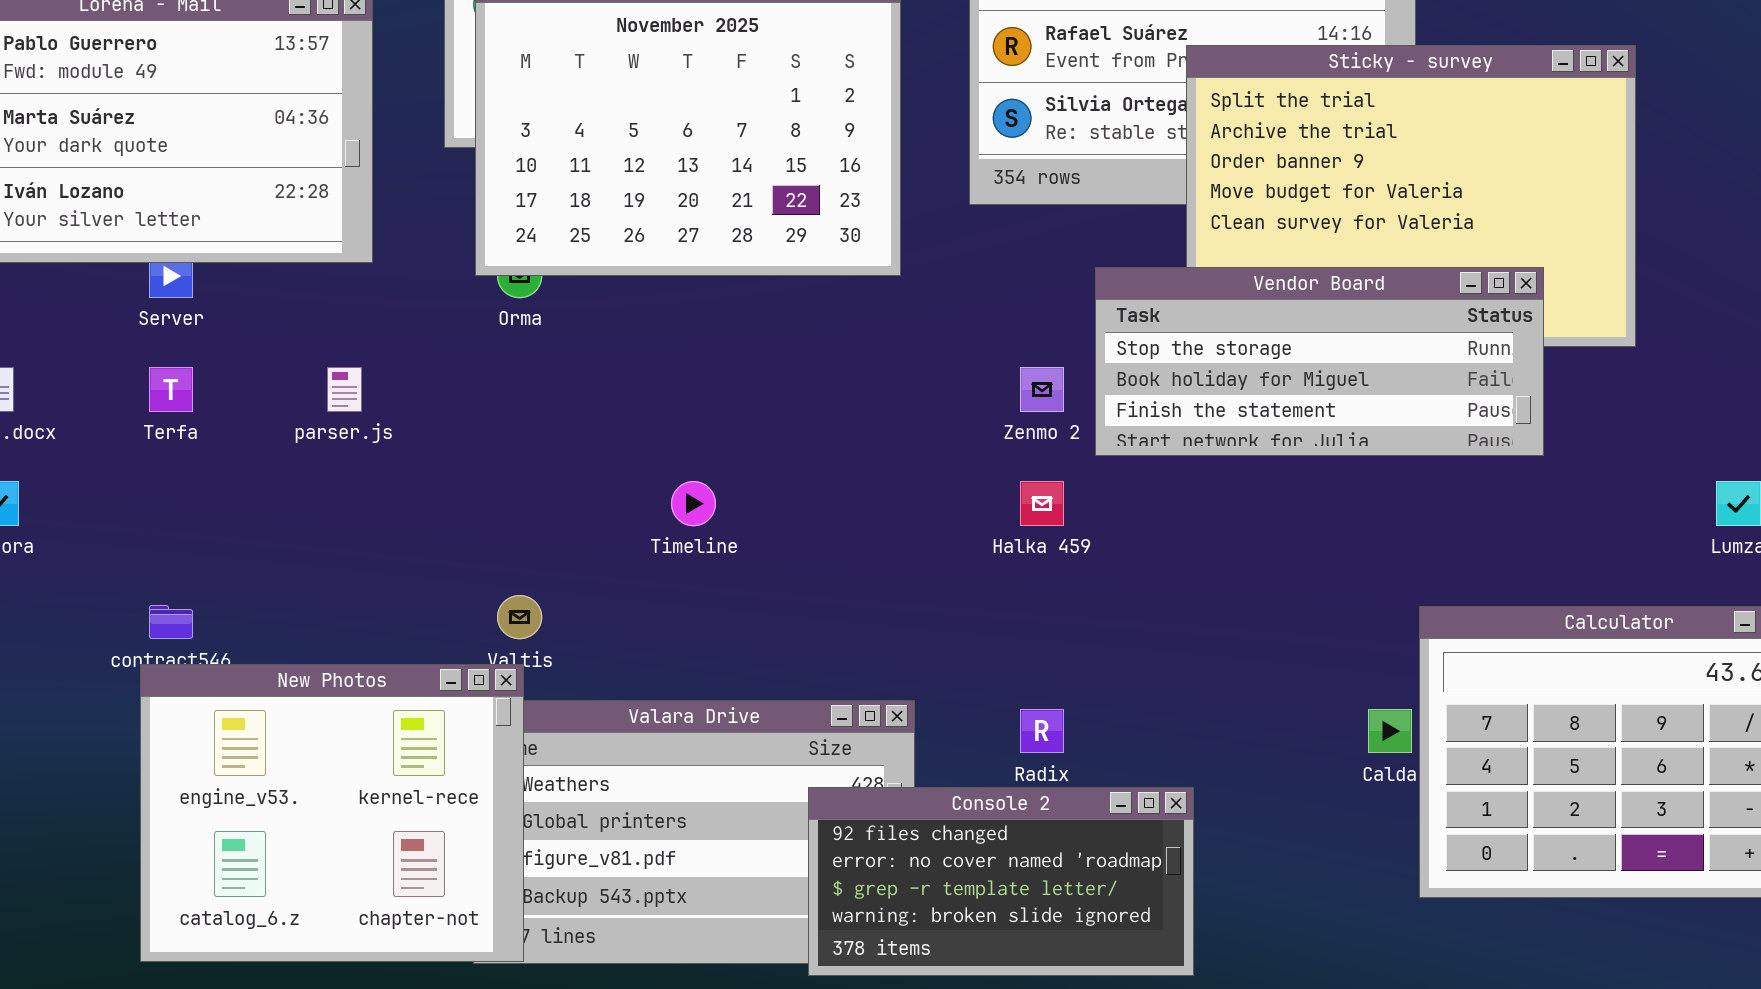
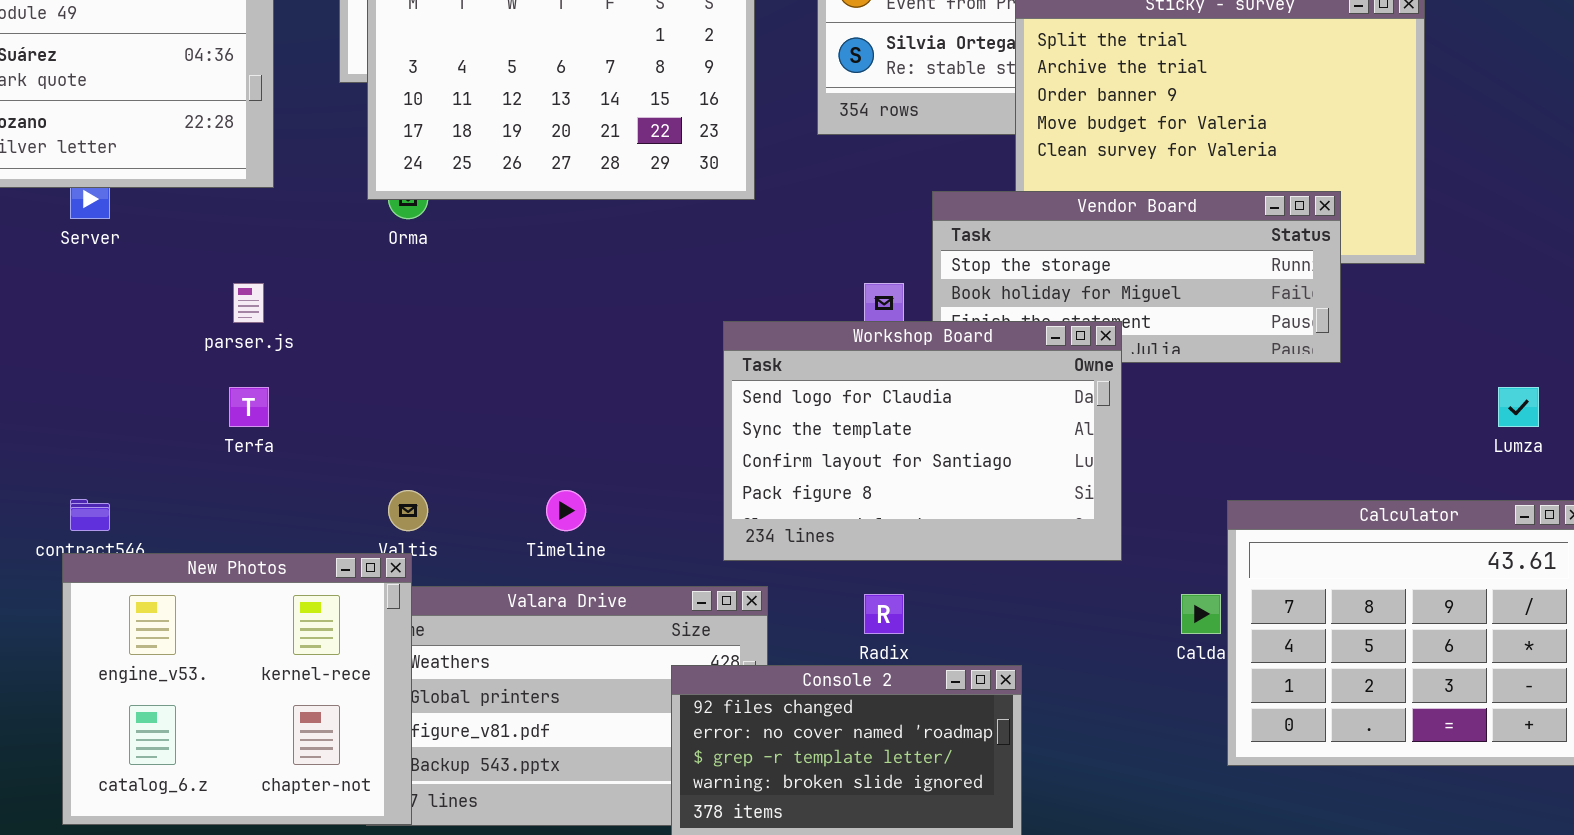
Terfa: [149,367,193,412] -> [229,387,269,427], moved
Workshop Board: none -> [723,321,1122,561], opened
Timeline: [671,481,716,526] -> [546,490,586,531], moved

